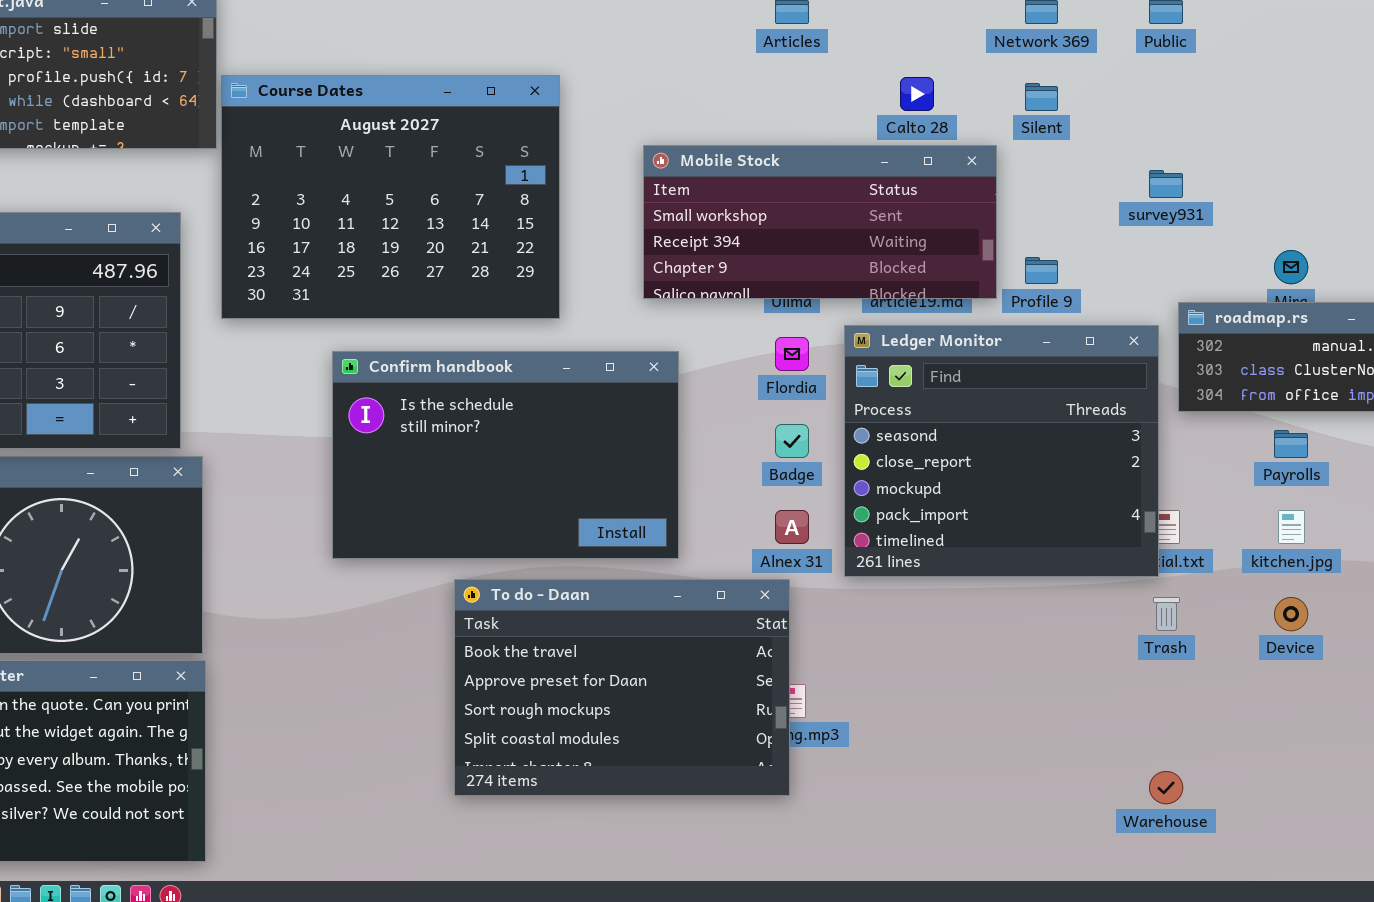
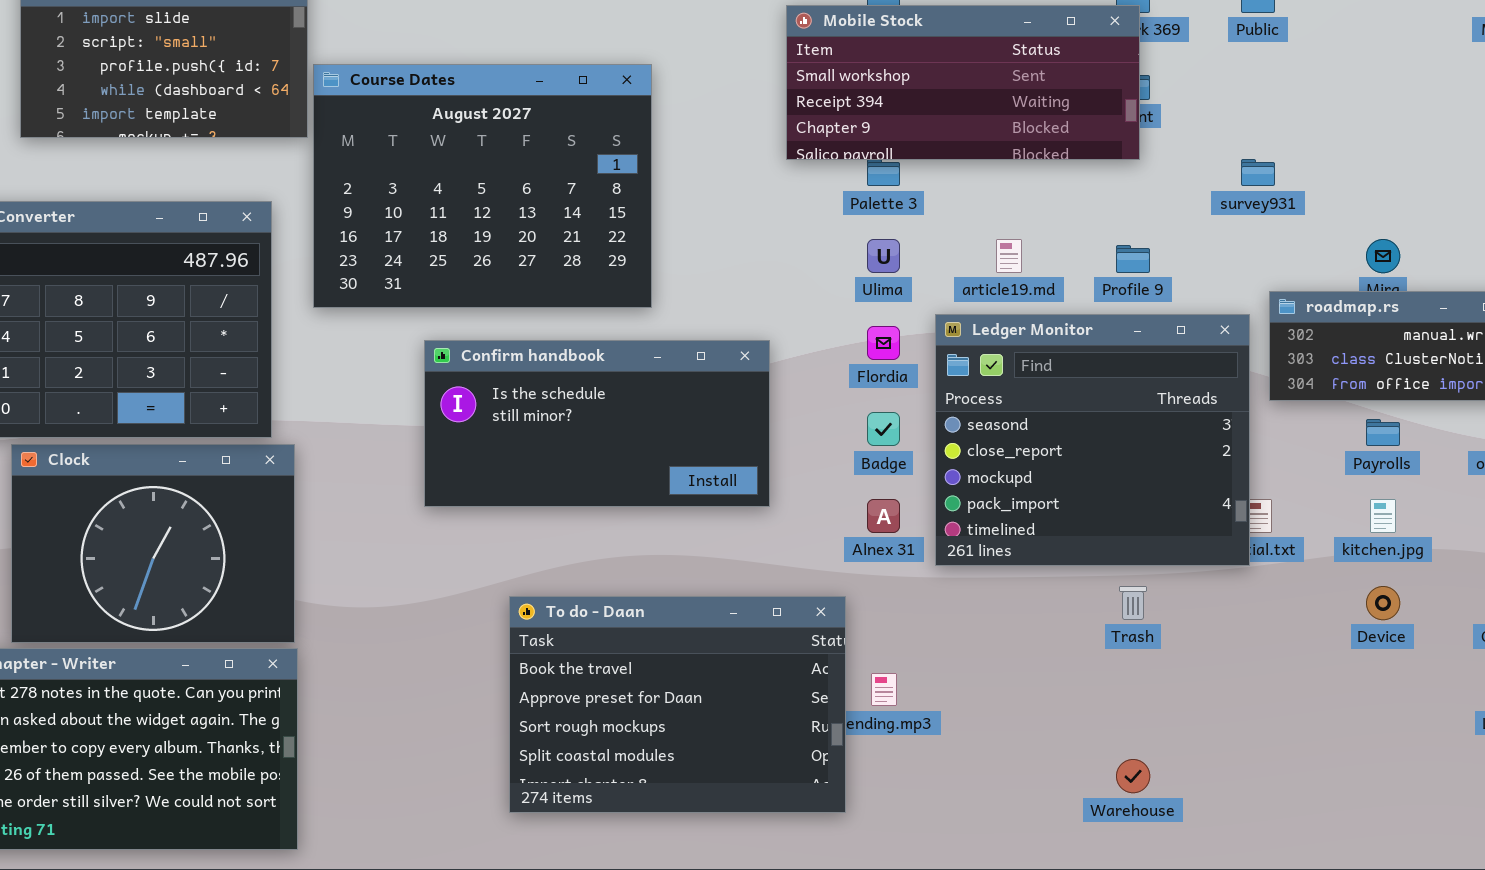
Mobile Stock: [643,145,997,299] -> [786,5,1140,160], moved
Confirm handbook: [332,351,679,559] -> [424,340,770,507], resized
To do - Daan: [454,579,790,796] -> [509,596,846,813], moved
Trash: [1153,597,1180,631] -> [1119,586,1147,620], moved
Warehouse: [1149,771,1183,804] -> [1116,759,1150,793], moved

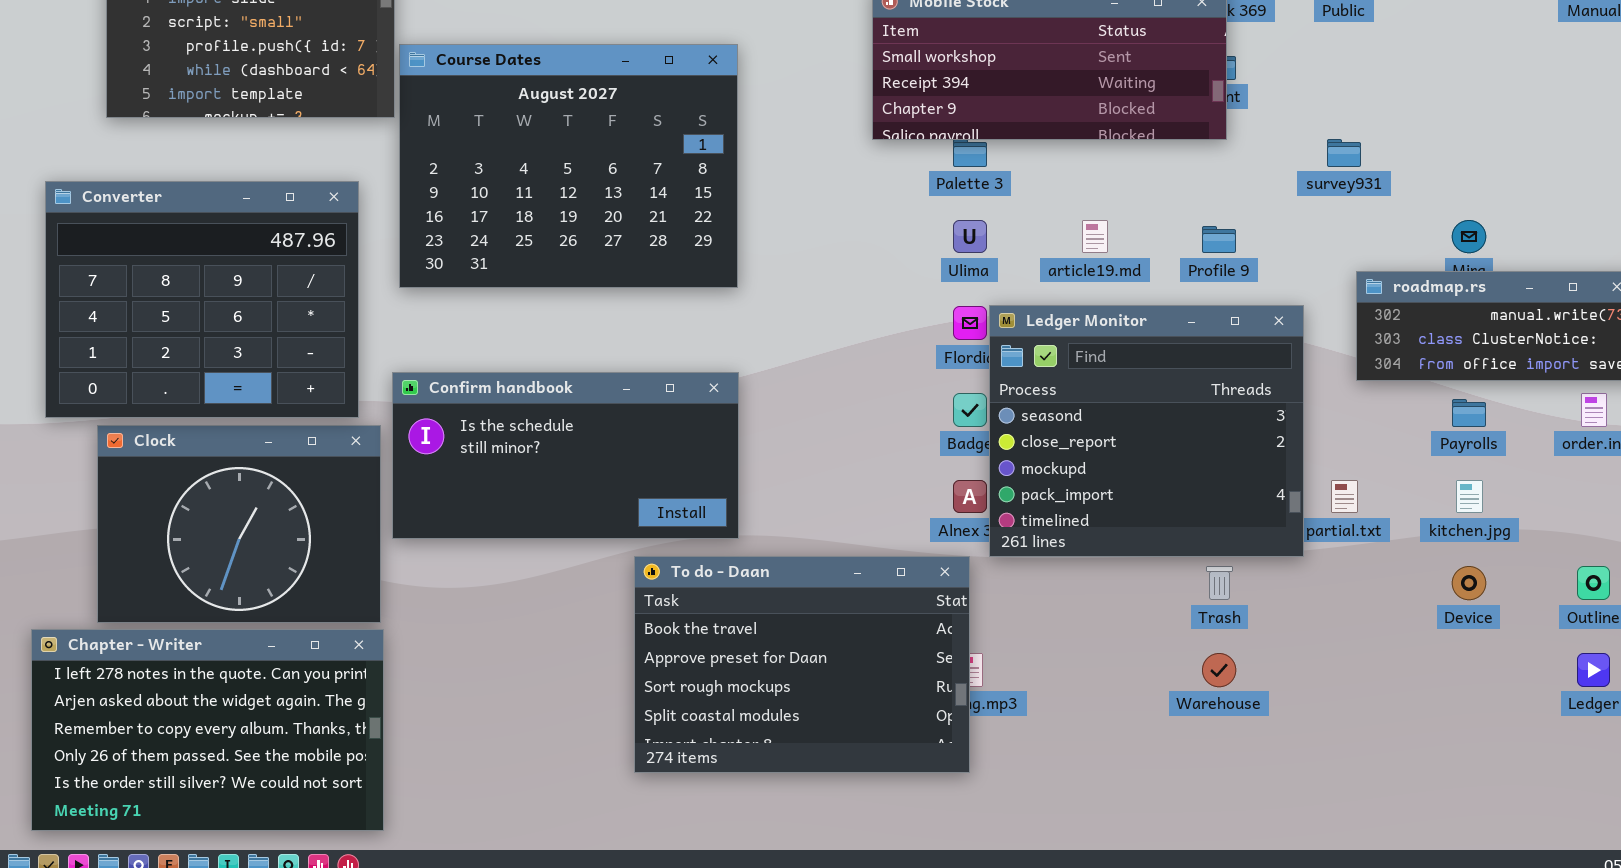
Ledger Monitor: [935,314,1250,566] -> [989,305,1304,557], moved
Confirm handbook: [424,340,770,507] -> [392,372,739,539], moved
To do - Daan: [509,596,846,813] -> [634,556,970,773], moved
Warehouse: [1116,759,1150,793] -> [1202,653,1236,687], moved

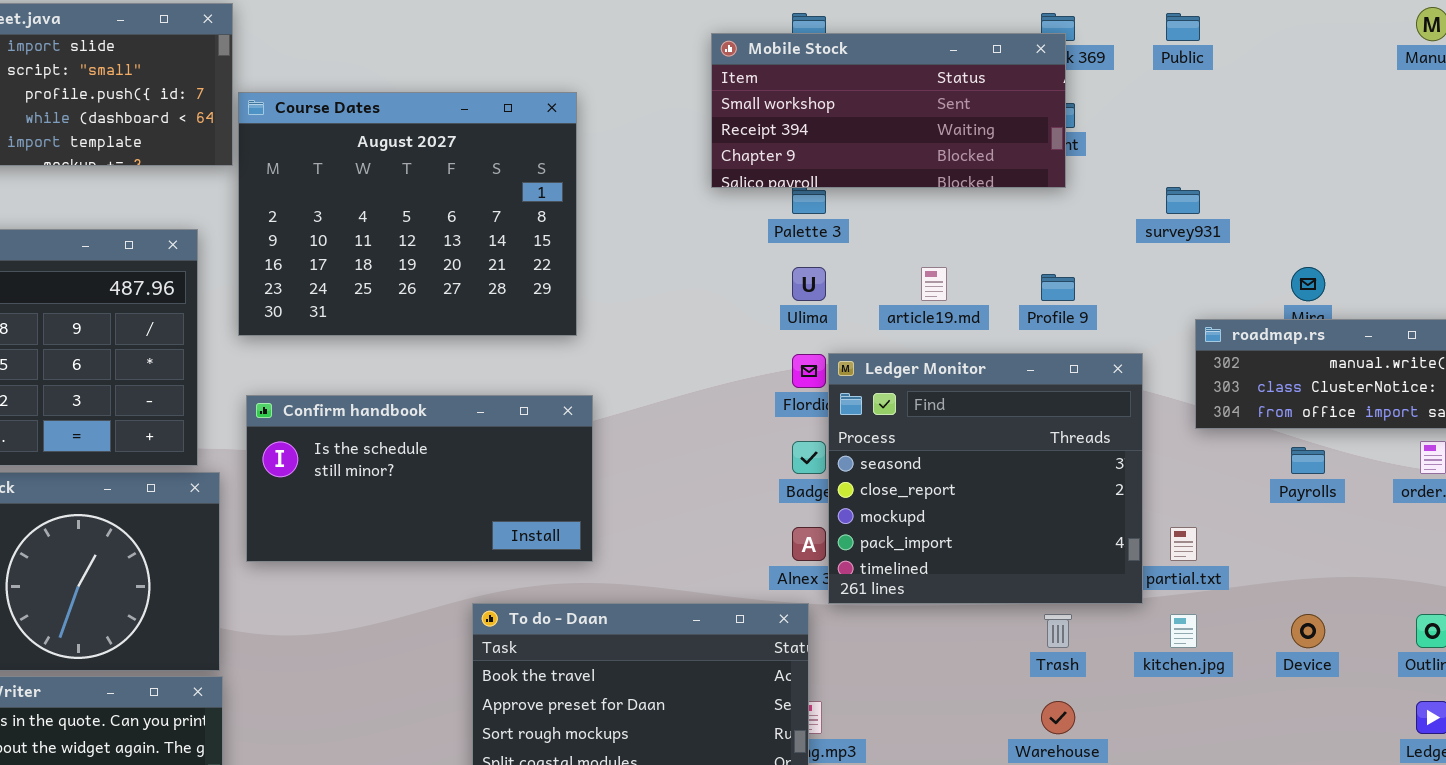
Confirm handbook: [392,372,739,539] -> [246,395,593,562], moved
kitchen.jpg: [1456,480,1483,513] -> [1170,614,1197,648], moved

